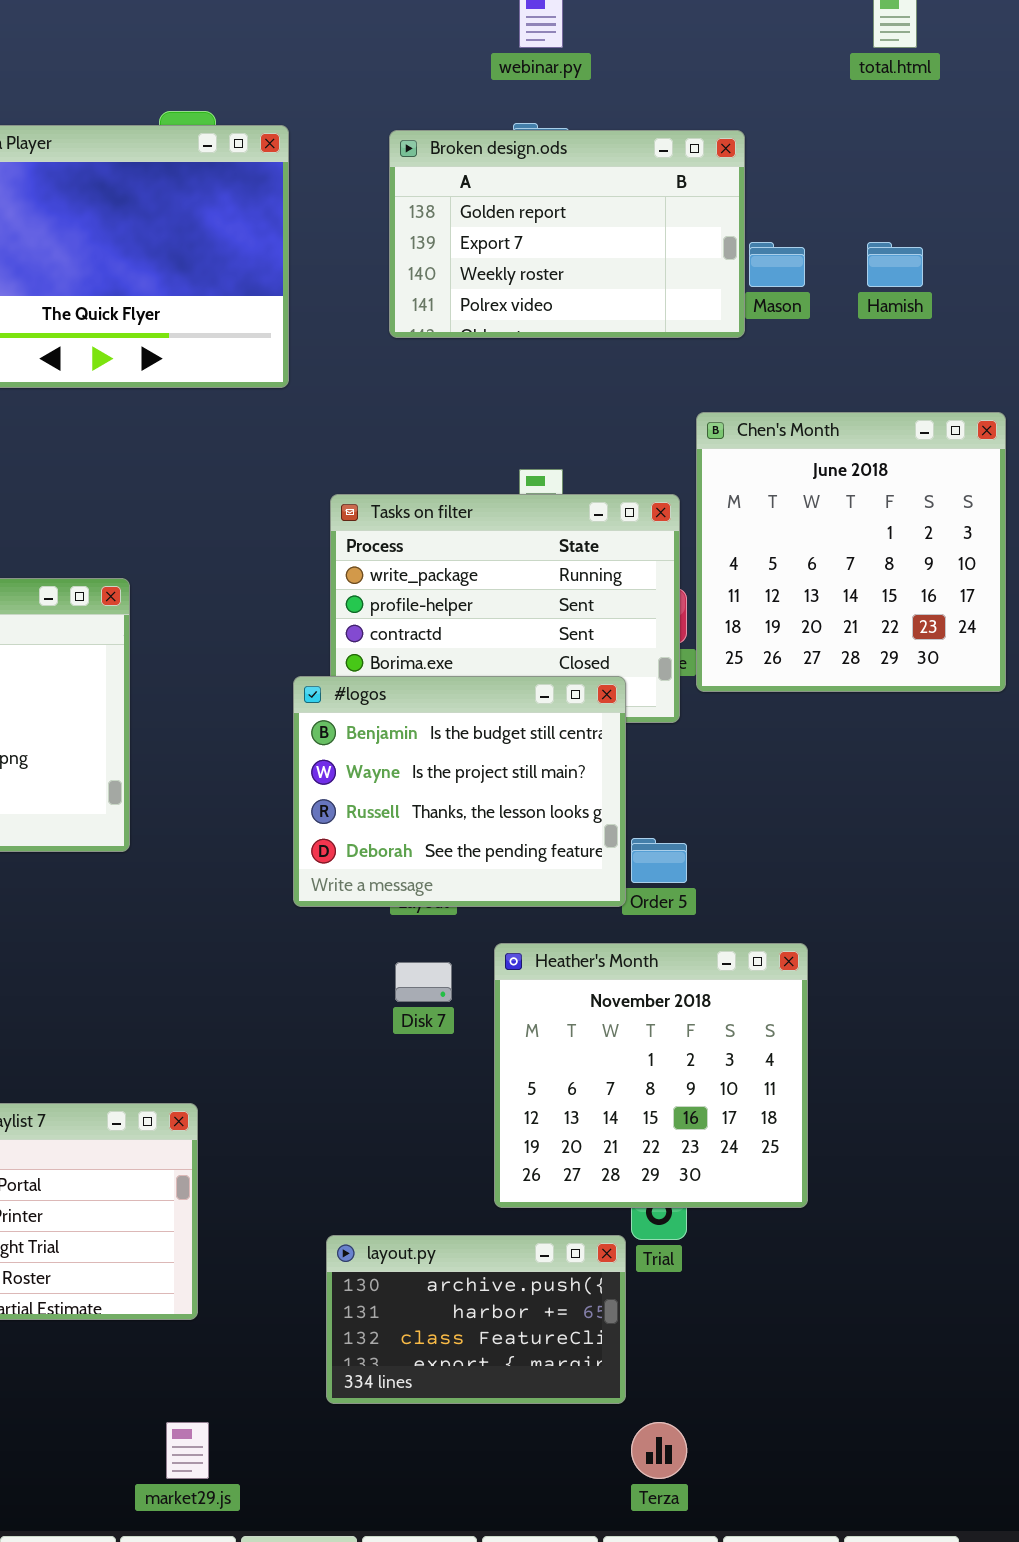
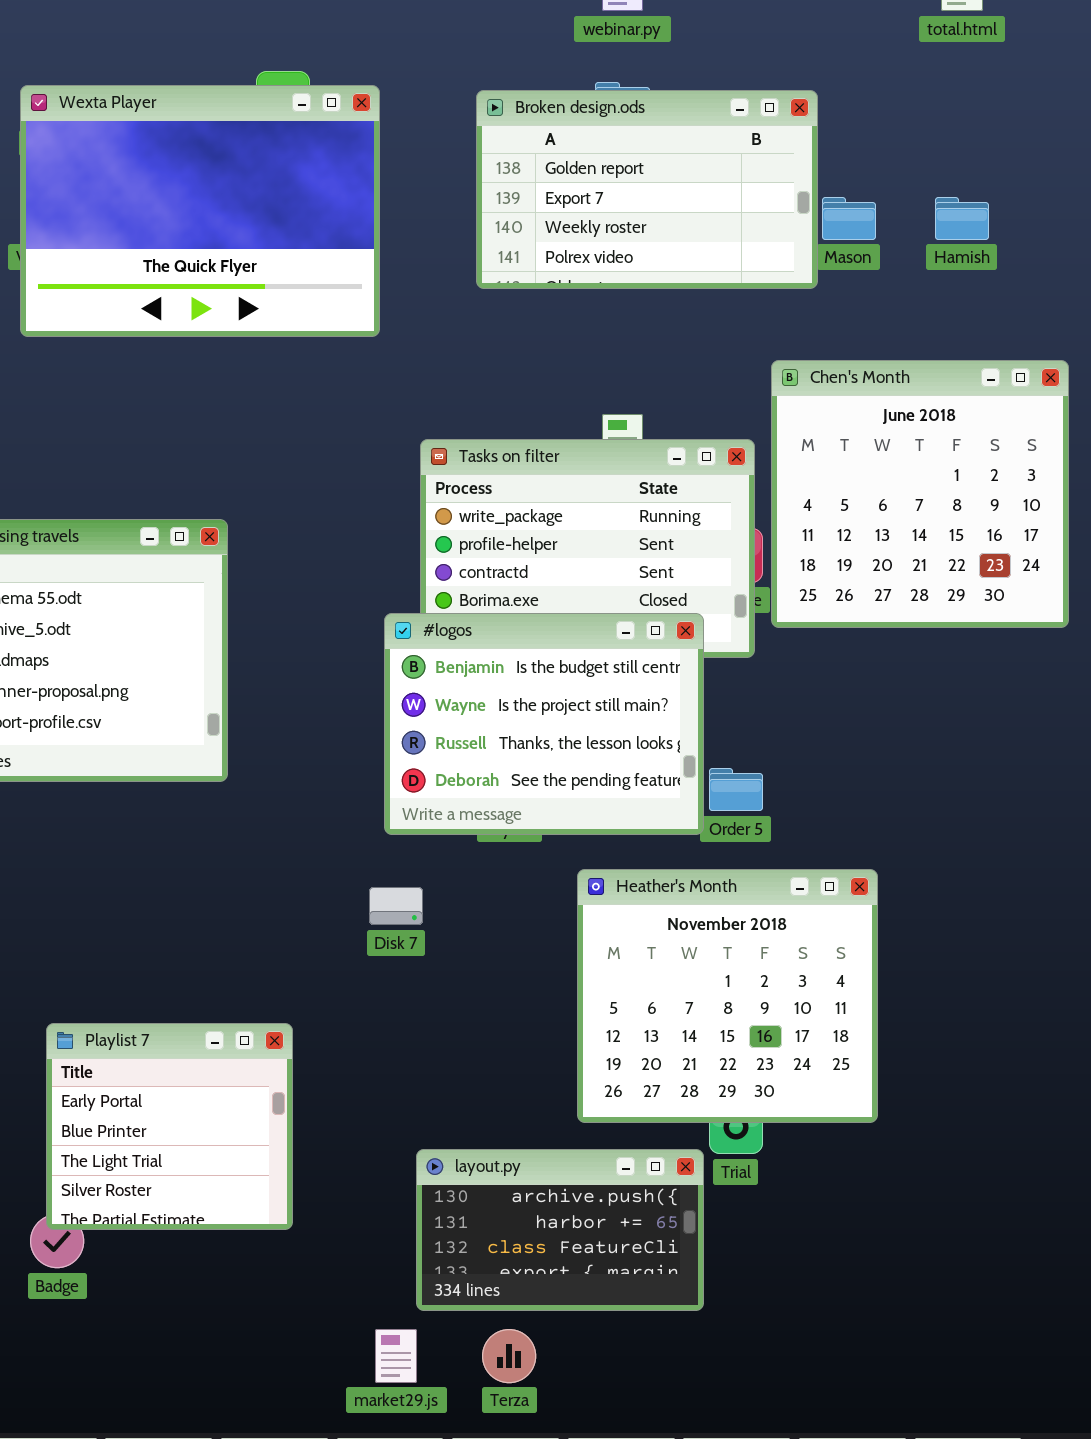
Disk 7: [395,962,452,1002] -> [369,887,423,925], moved
market29.js: [166,1422,209,1479] -> [375,1329,417,1383], moved
Terza: [631,1422,687,1479] -> [482,1329,536,1383], moved

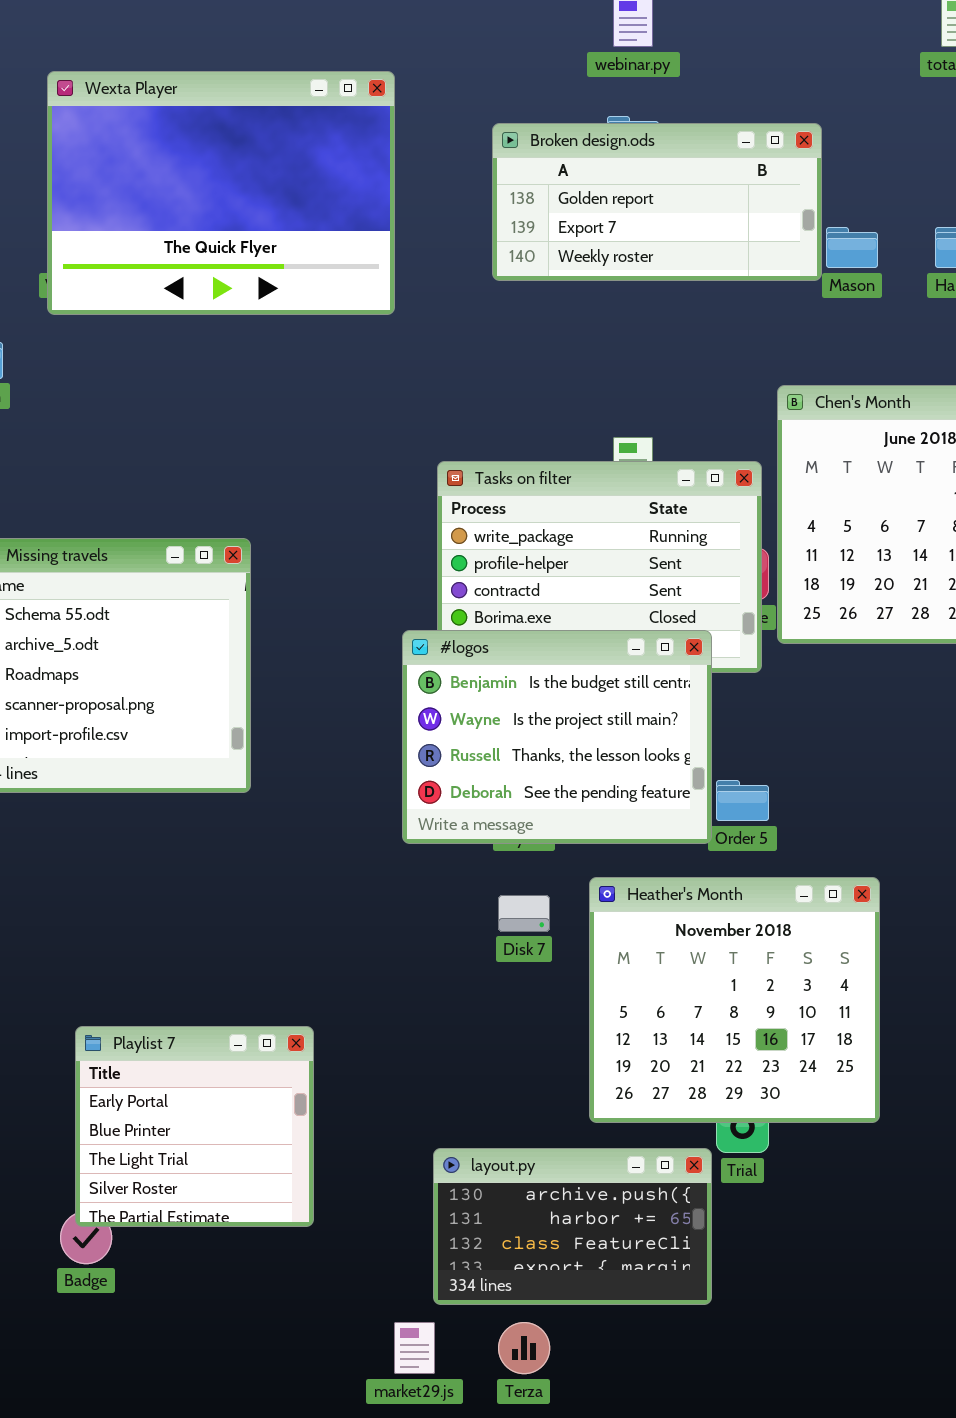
Wexta Player: [20,85,380,337] -> [47,71,395,315], moved
Broken design.ods: [476,90,818,289] -> [492,123,822,281], resized
Disk 7: [369,887,423,925] -> [498,895,550,932], moved

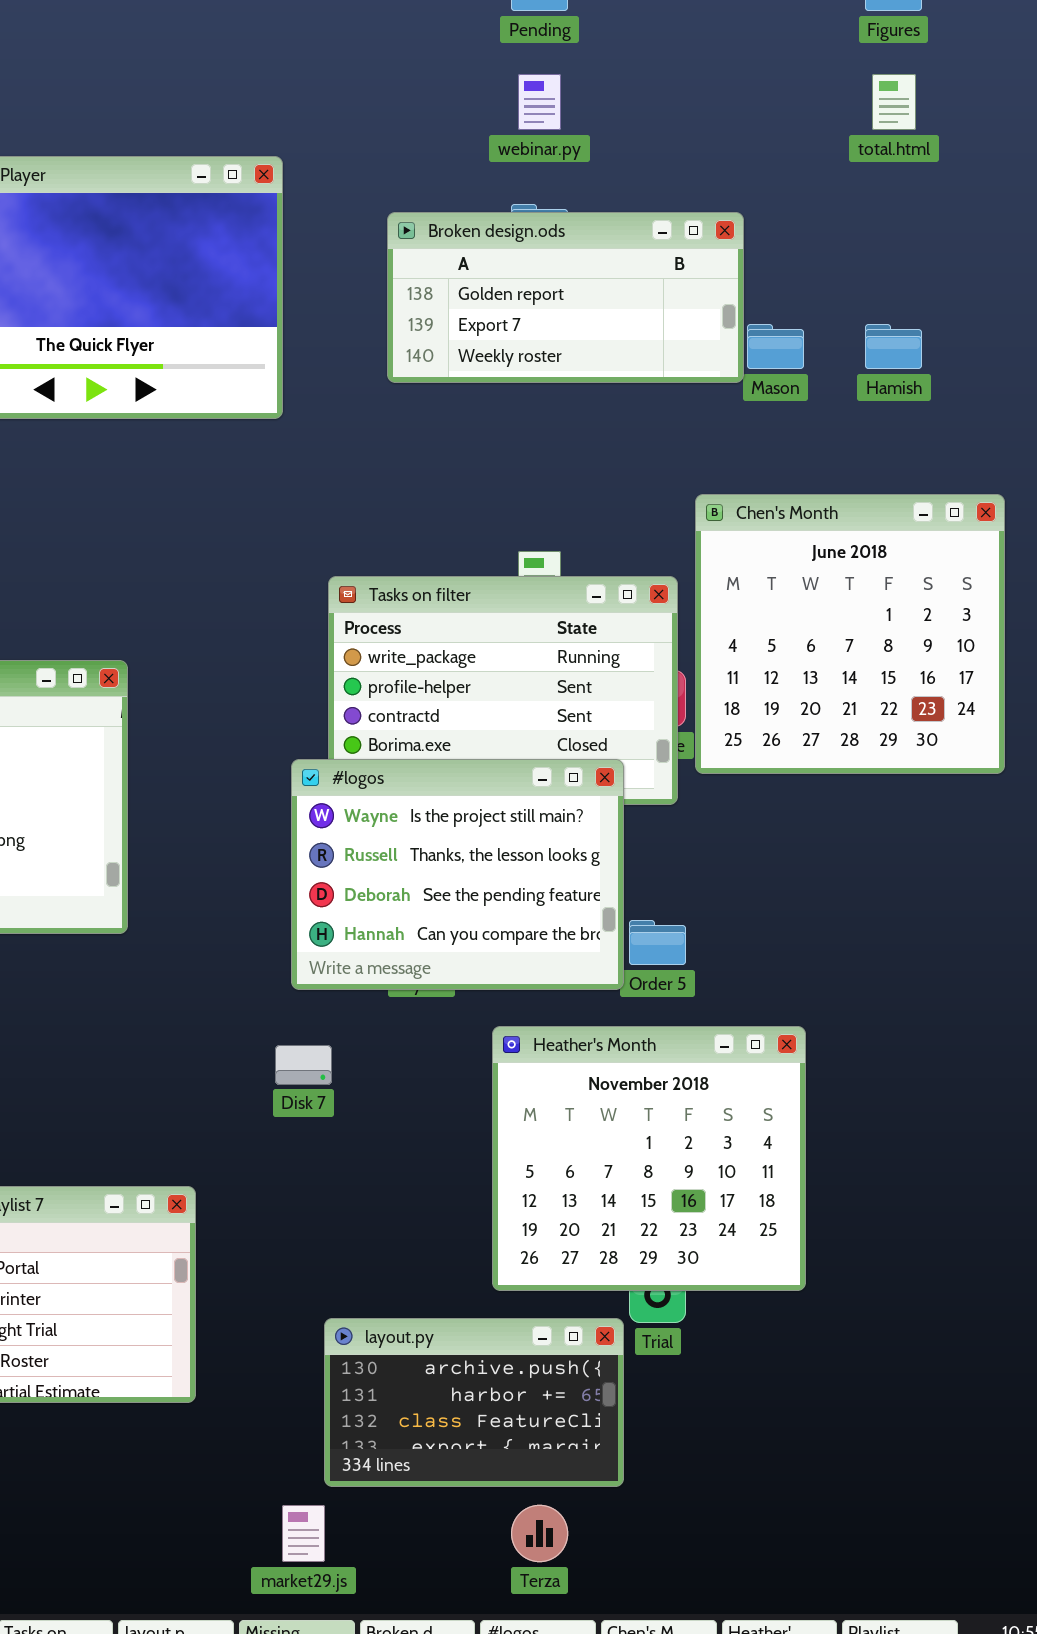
#logos: [402,630,712,844] -> [291,759,624,990], scrolled down 1 row
Disk 7: [498,895,550,932] -> [275,1045,332,1085], moved
Terza: [498,1322,550,1374] -> [511,1505,568,1562], moved

